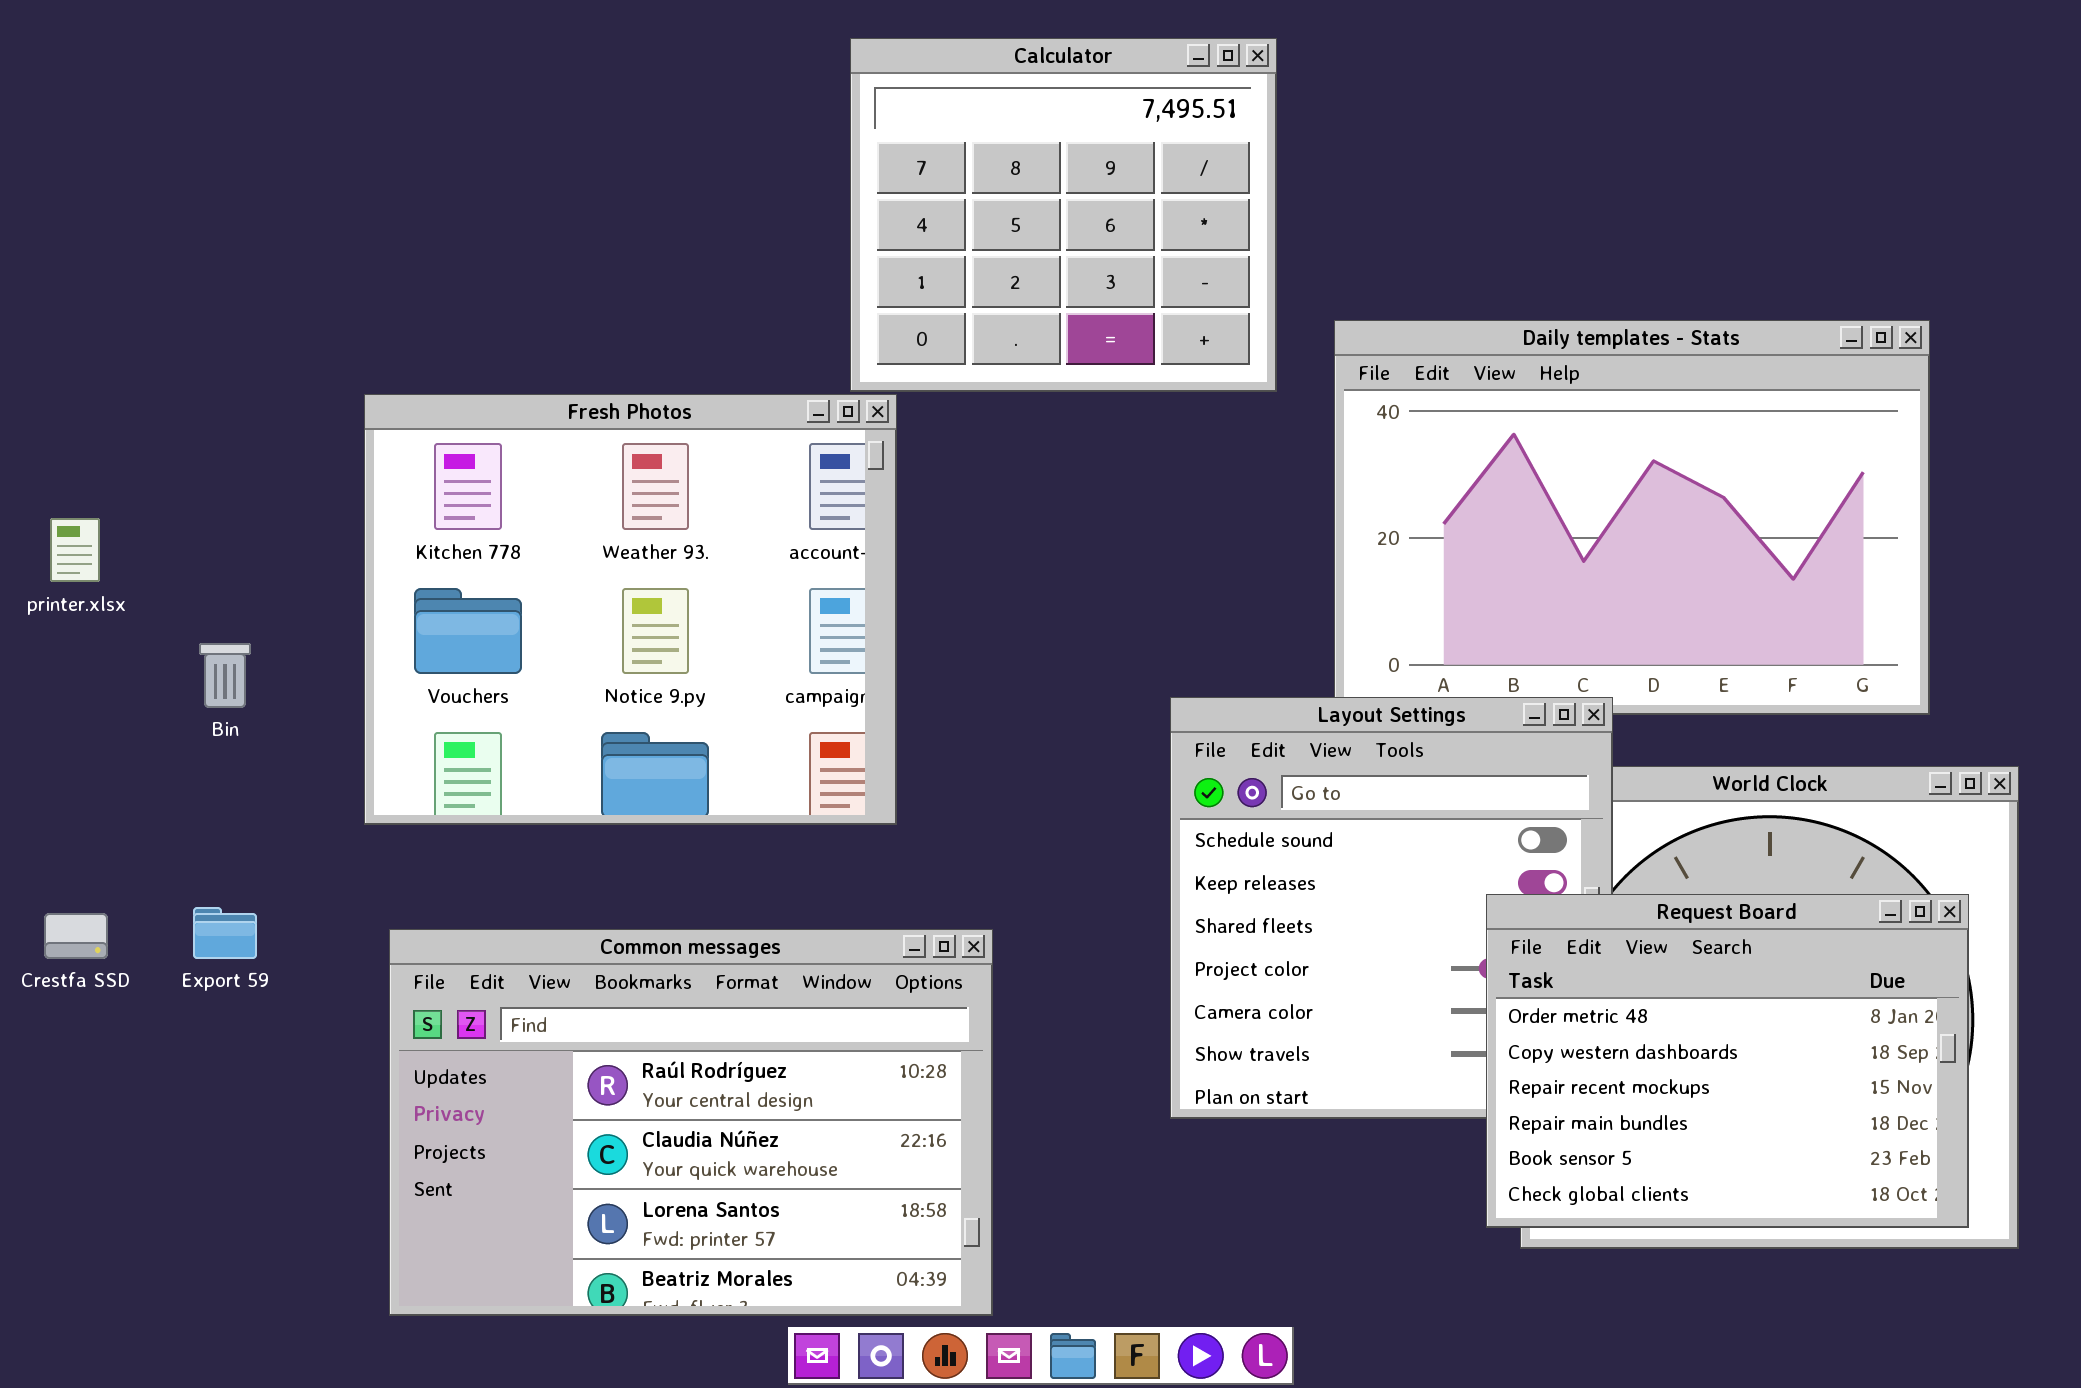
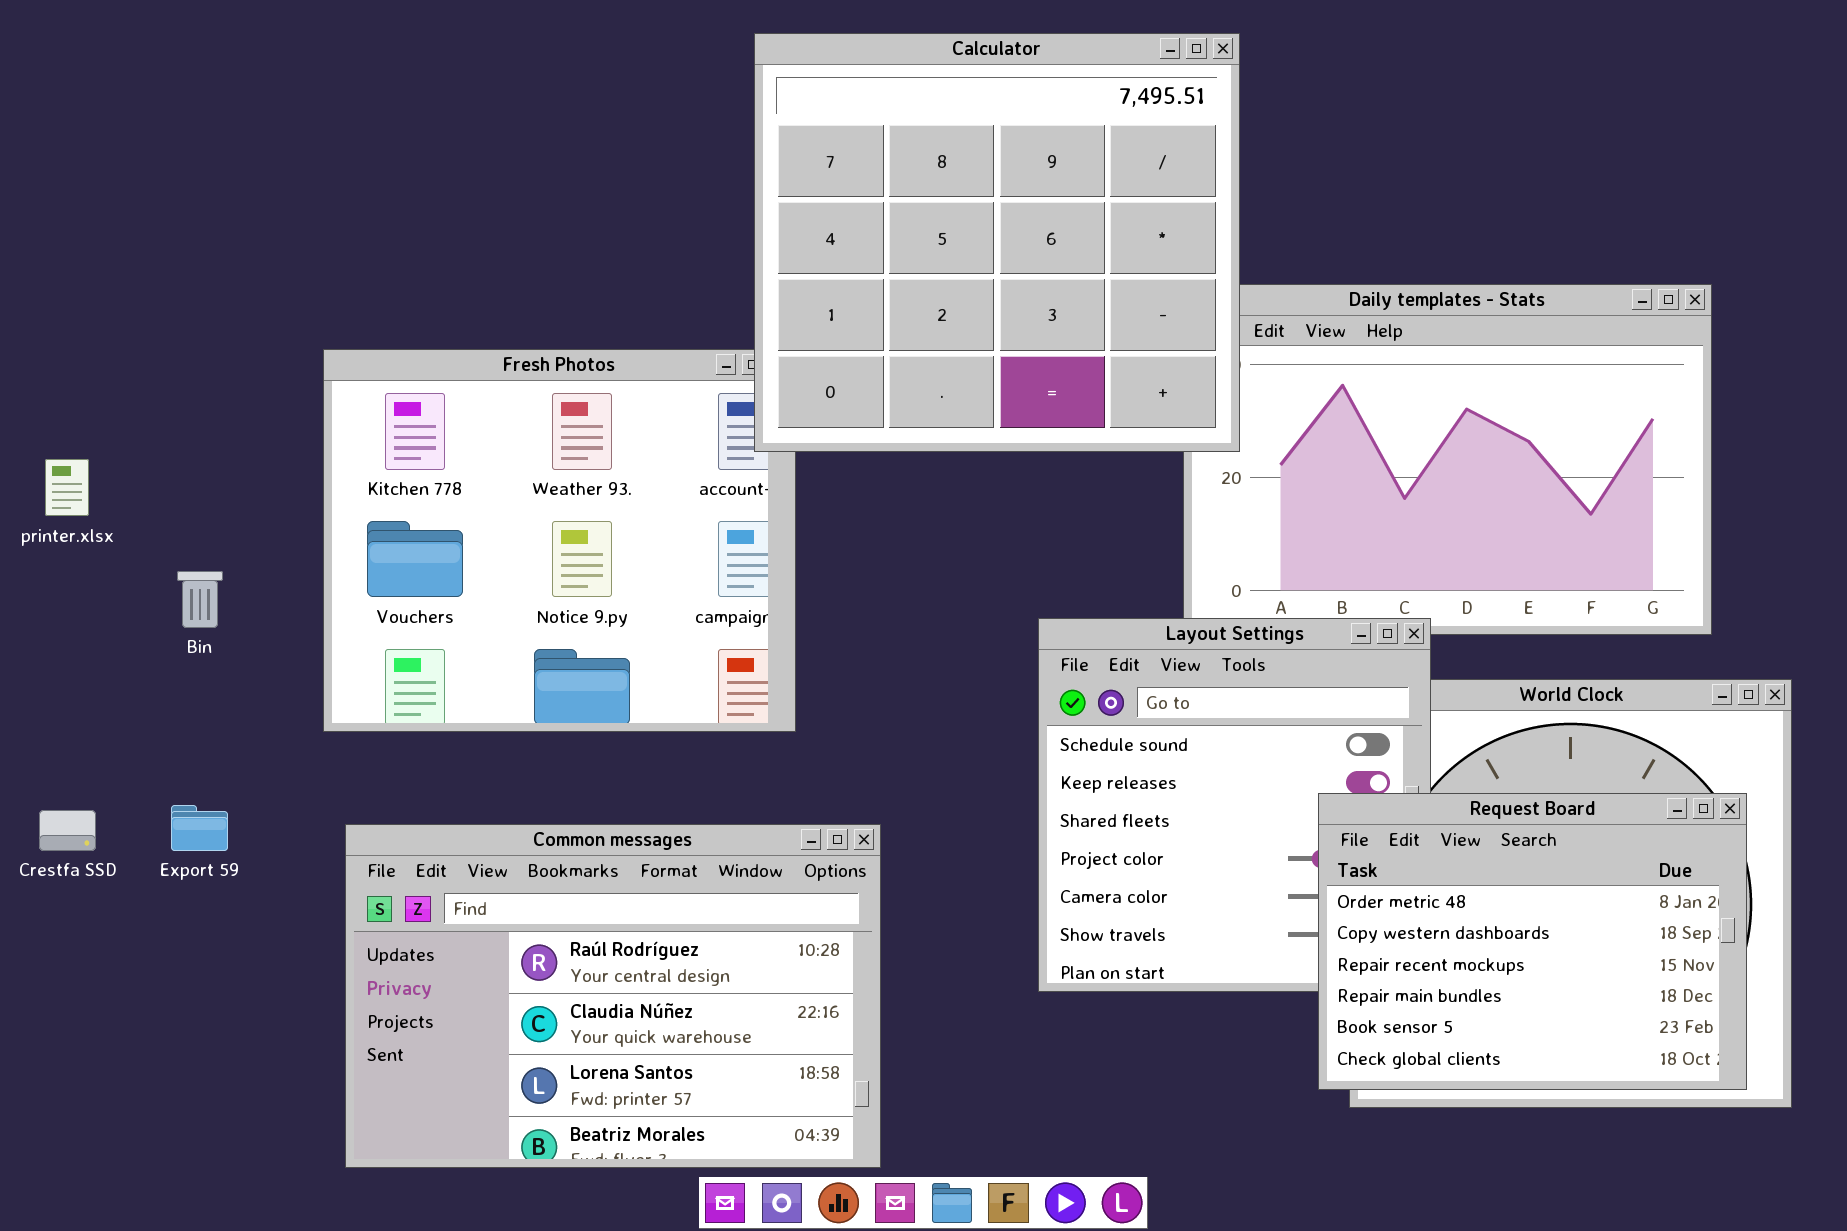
Calculator: [850,38,1277,392] -> [754,33,1240,452], resized

